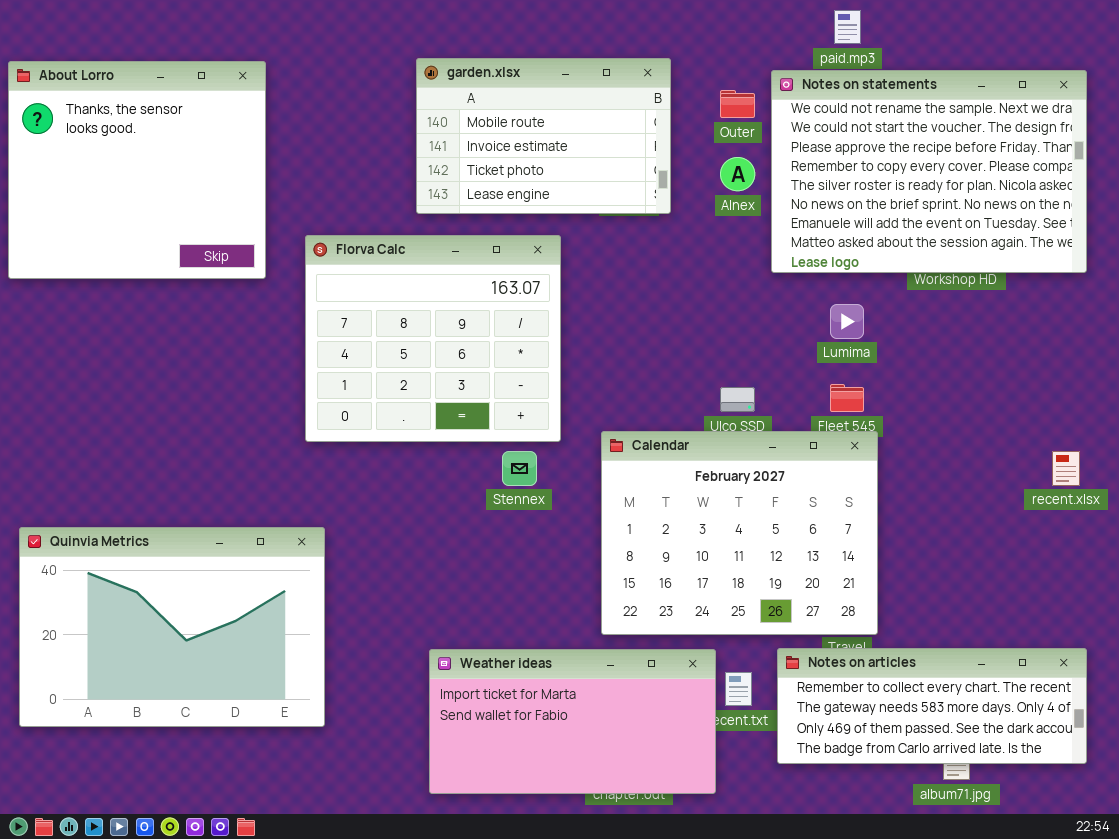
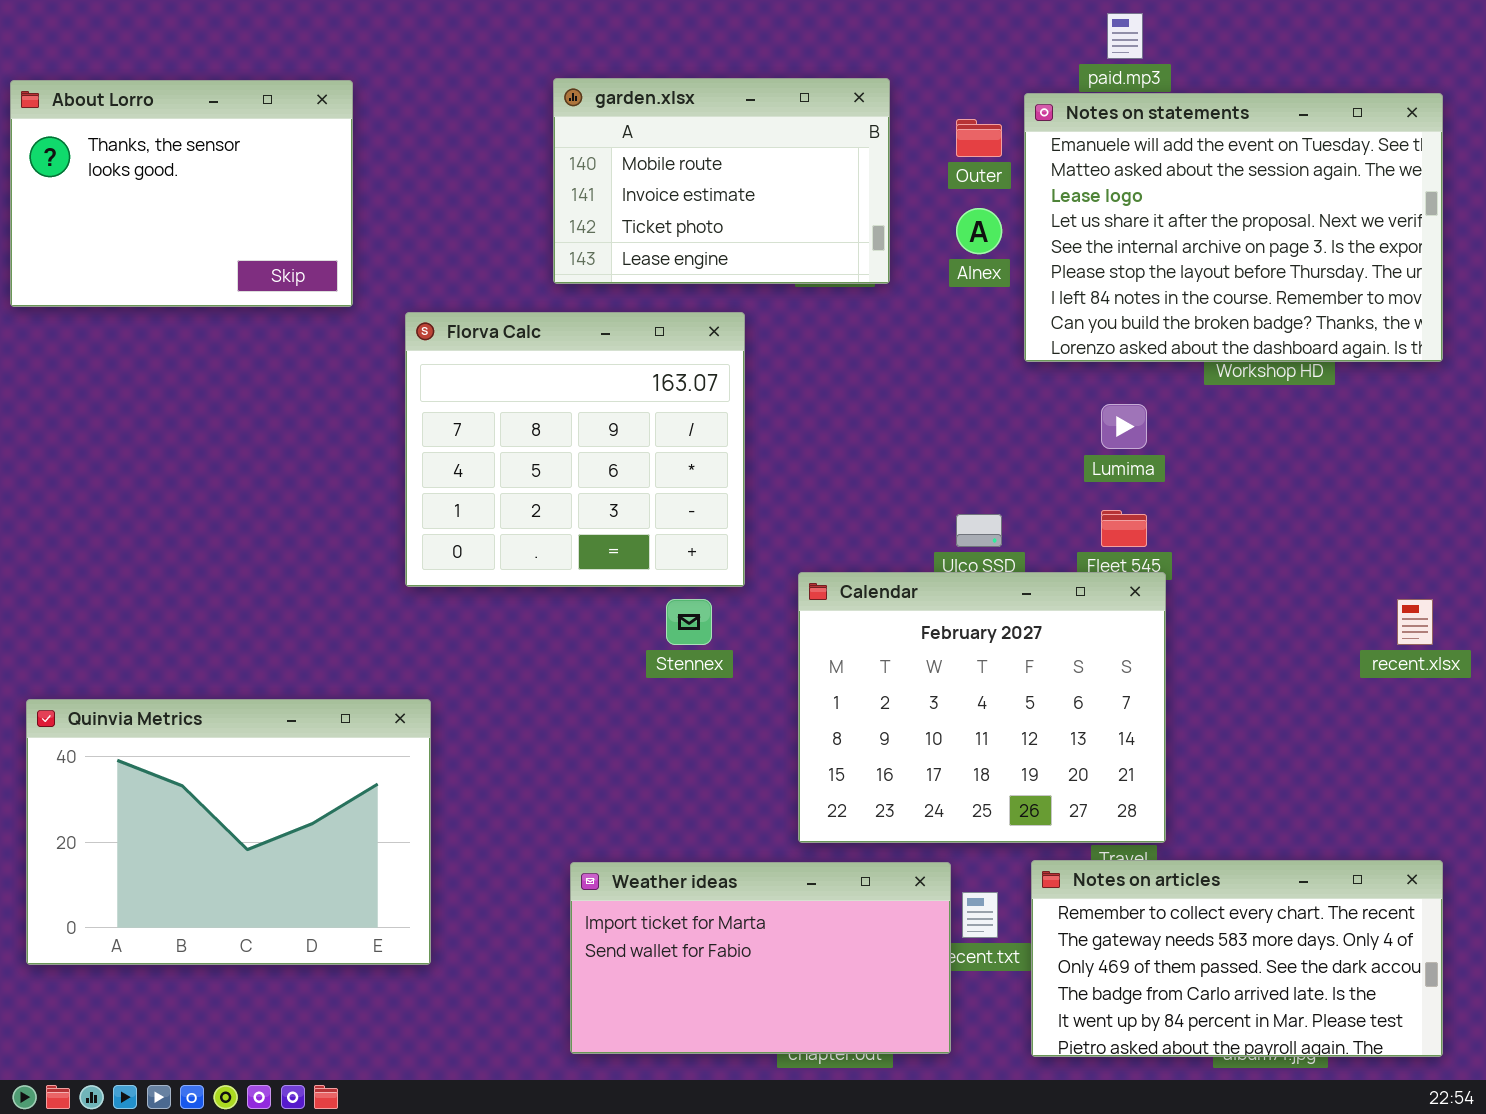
About Lorro: [8,61,266,279] -> [10,80,353,307], resized
Notes on statements: [771,70,1087,273] -> [1024,93,1443,362], scrolled down 6 rows
Notes on articles: [777,648,1087,764] -> [1031,860,1443,1057], resized

